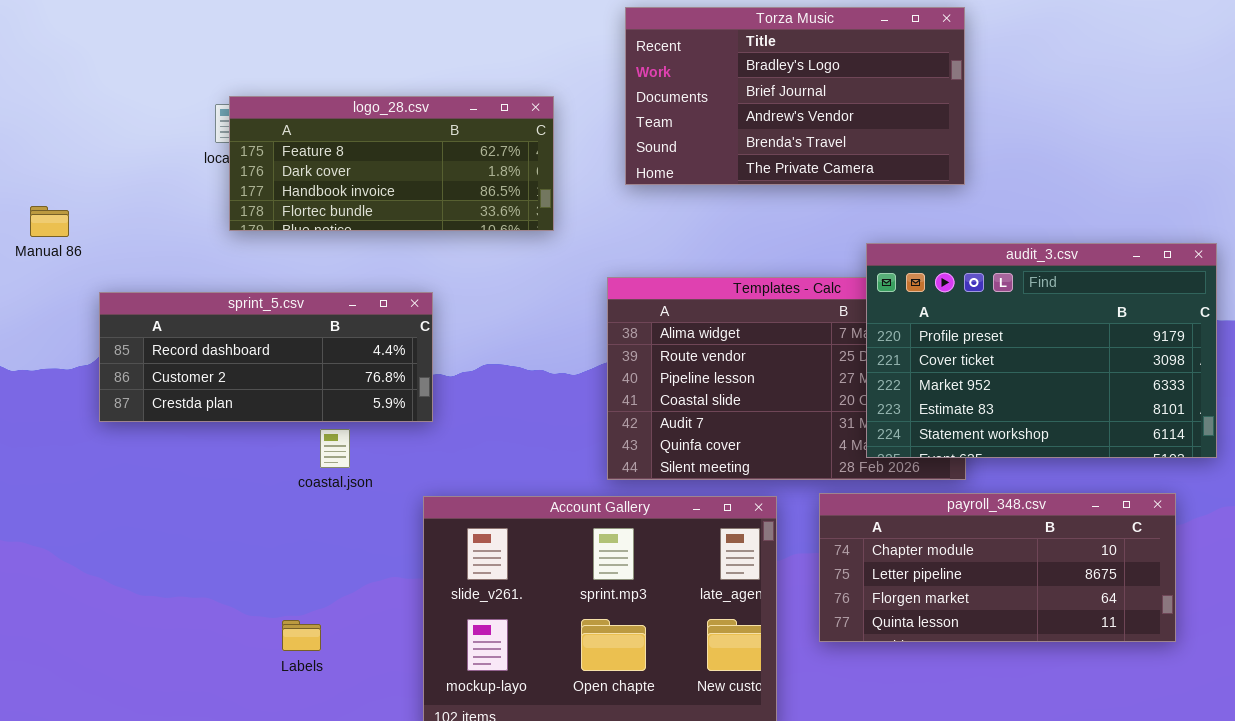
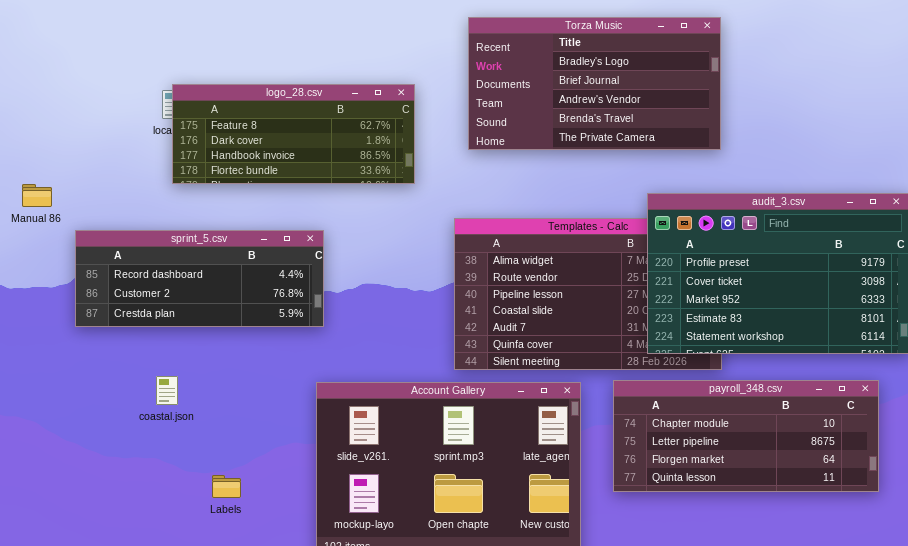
Manual 86: [30,206,69,237] -> [22,184,52,207], moved
coastal.json: [320,429,350,468] -> [156,376,178,405], moved

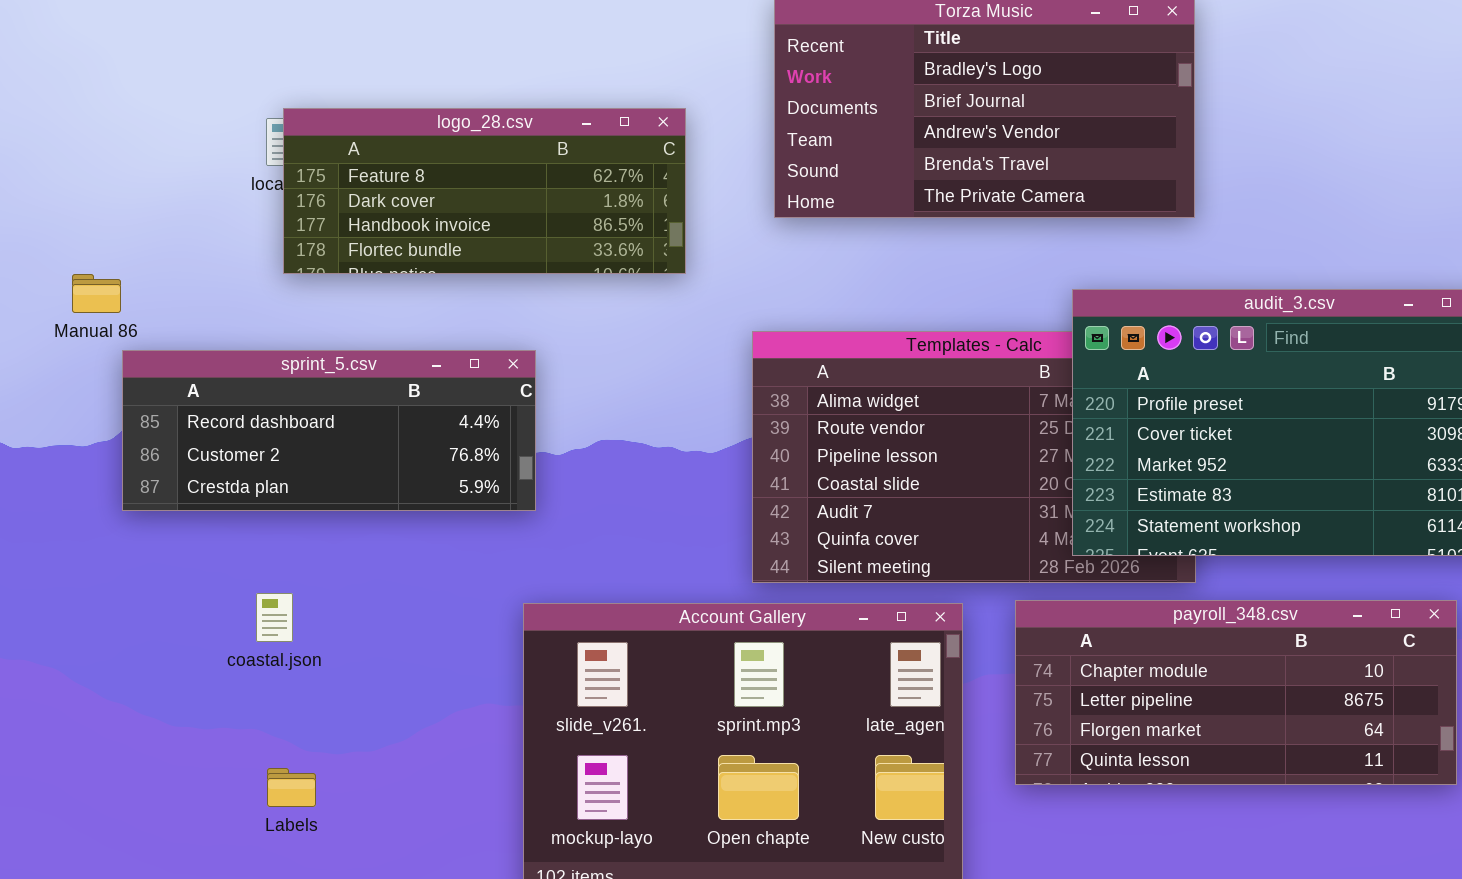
Manual 86: [22,184,52,207] -> [72,274,121,313], moved
Labels: [212,475,241,498] -> [267,768,316,807], moved

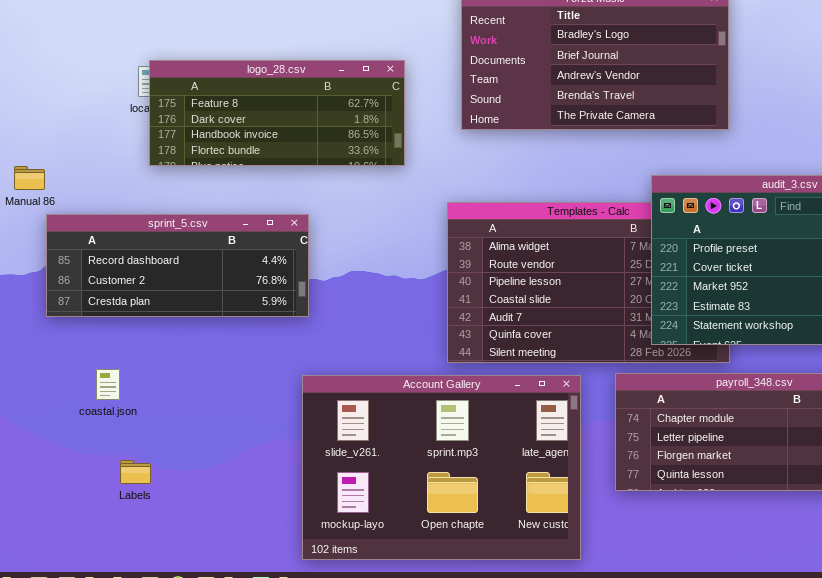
coastal.json: [256,593,293,642] -> [96,369,120,400], moved
Labels: [267,768,316,807] -> [120,460,151,484], moved

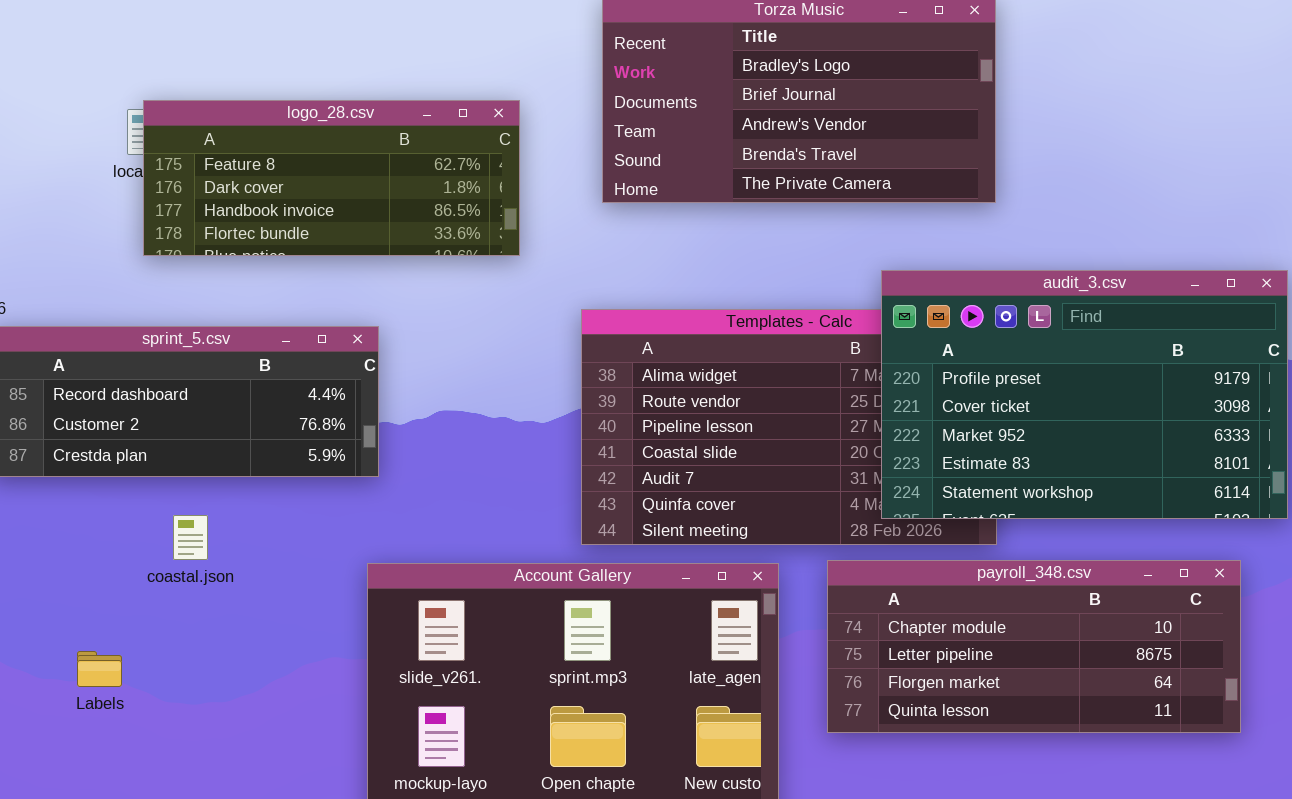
coastal.json: [96,369,120,400] -> [173,515,208,560], moved
Labels: [120,460,151,484] -> [77,651,122,687], moved

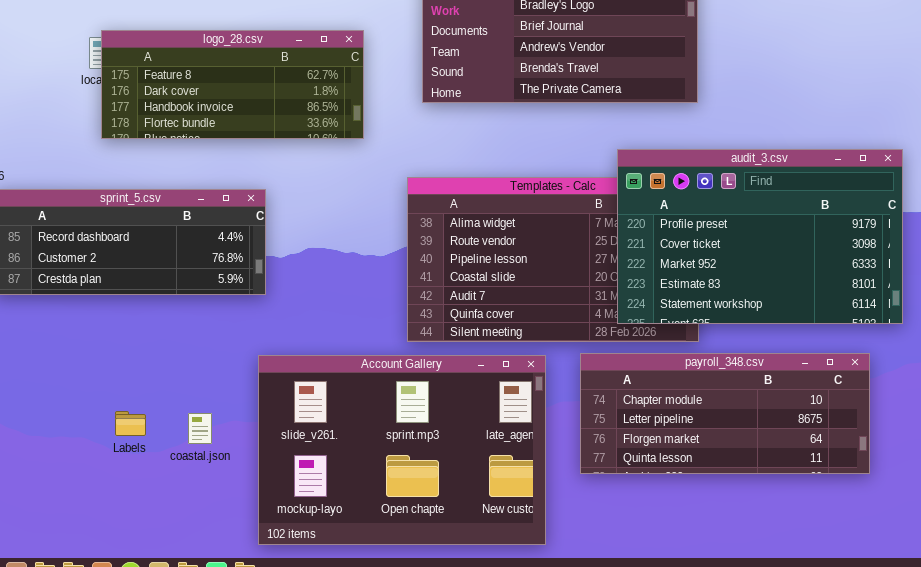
coastal.json: [173,515,208,560] -> [188,413,212,444], moved
Labels: [77,651,122,687] -> [115,411,146,436], moved

